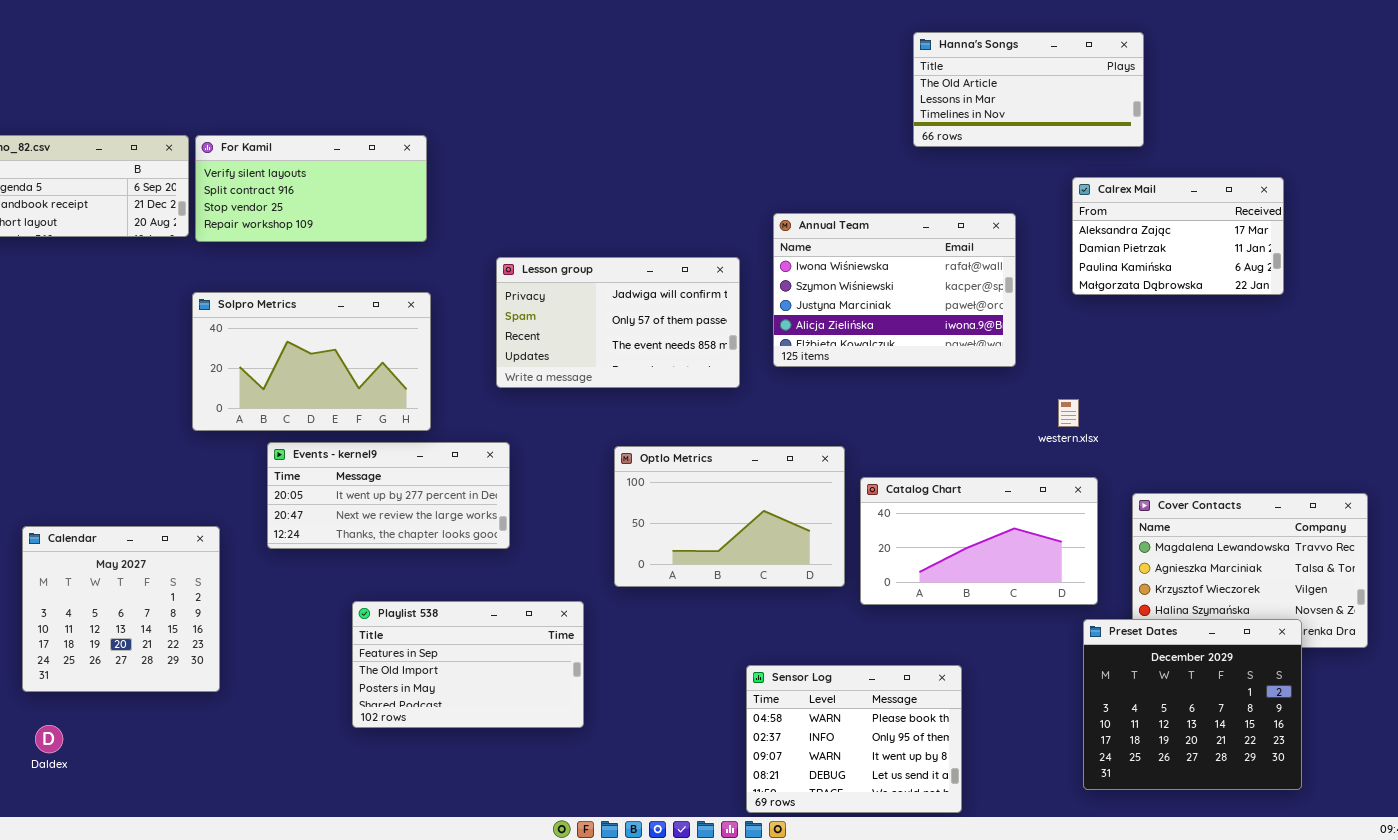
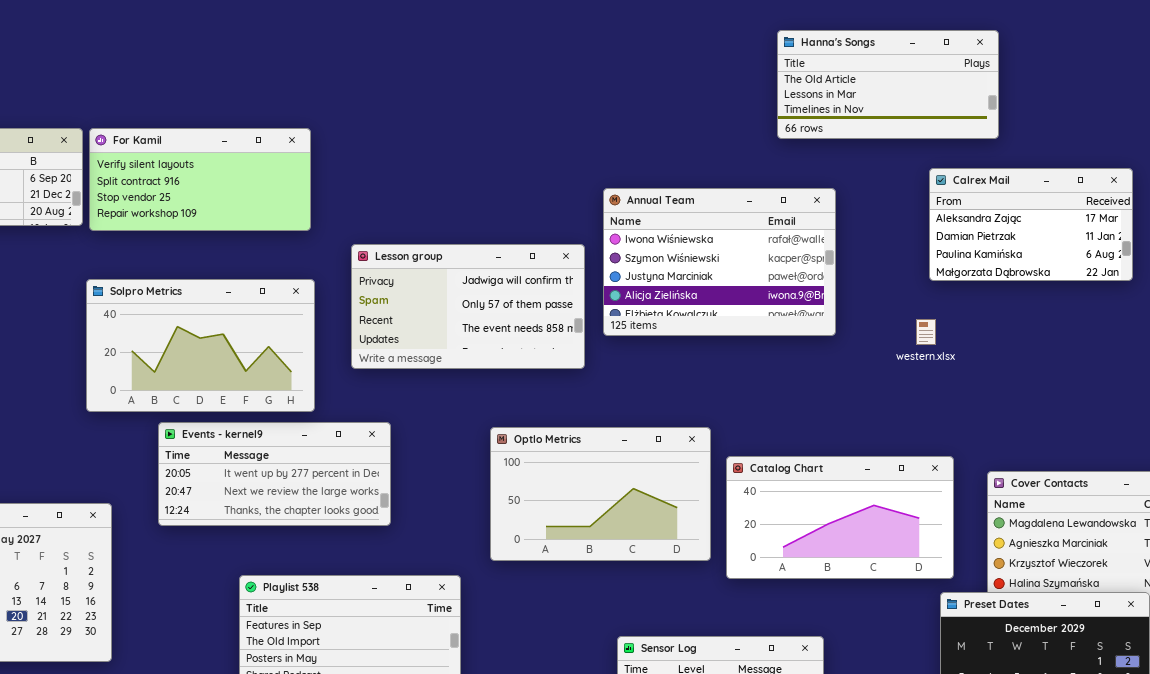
Annual Team: [773,213,1016,367] -> [603,188,836,336], moved
Lesson group: [496,257,740,388] -> [351,244,585,369], moved
western.xlsx: [1058,399,1079,427] -> [916,319,936,345], moved

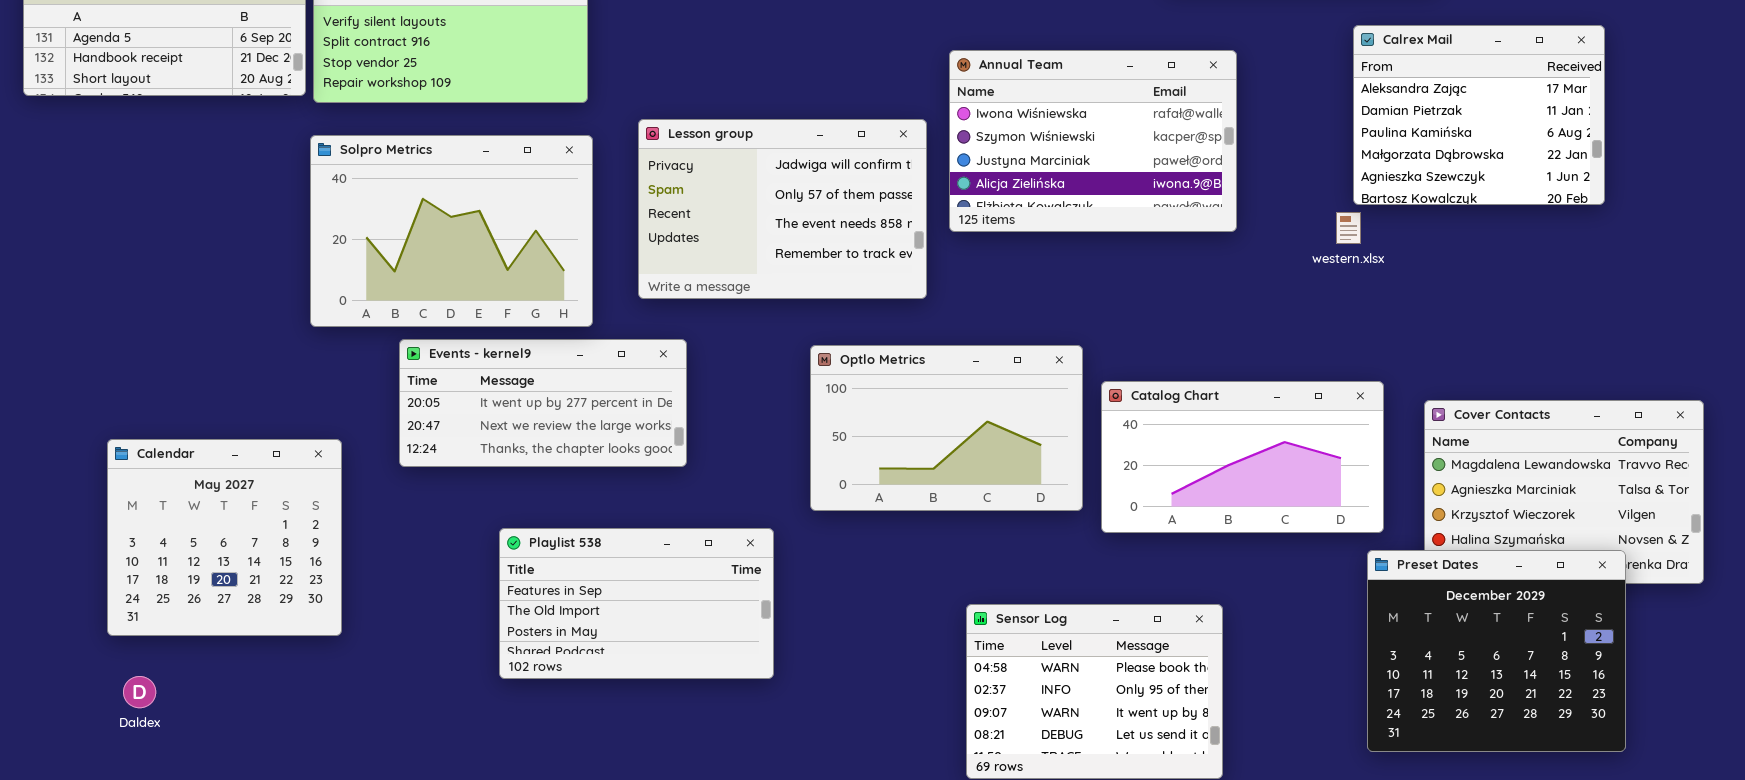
Calrex Mail: [929,168,1133,281] -> [1353,25,1605,205], resized
Lesson group: [351,244,585,369] -> [638,119,927,299], resized
Solpro Metrics: [86,279,315,412] -> [310,135,593,327], resized

